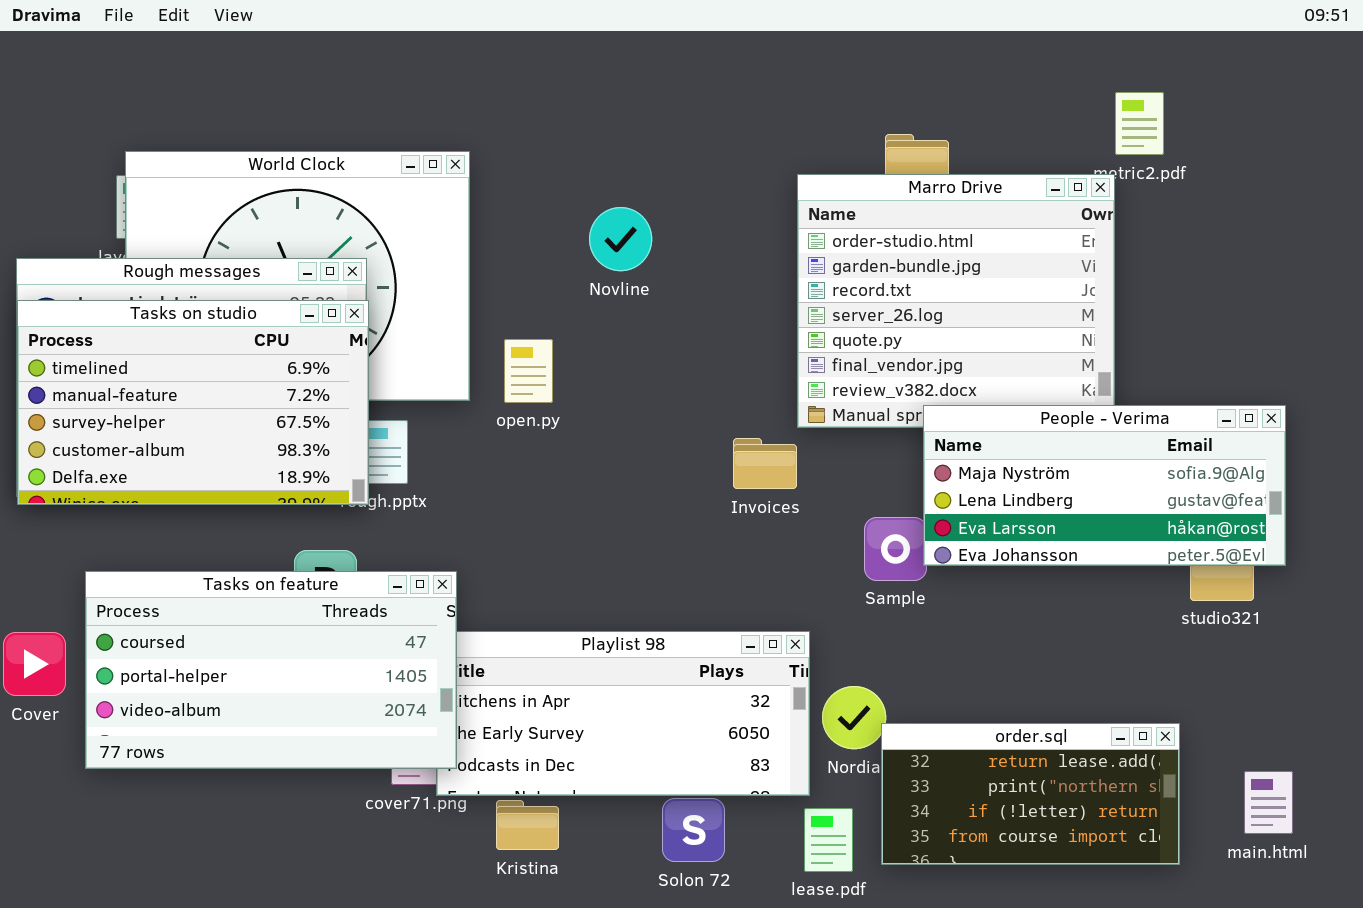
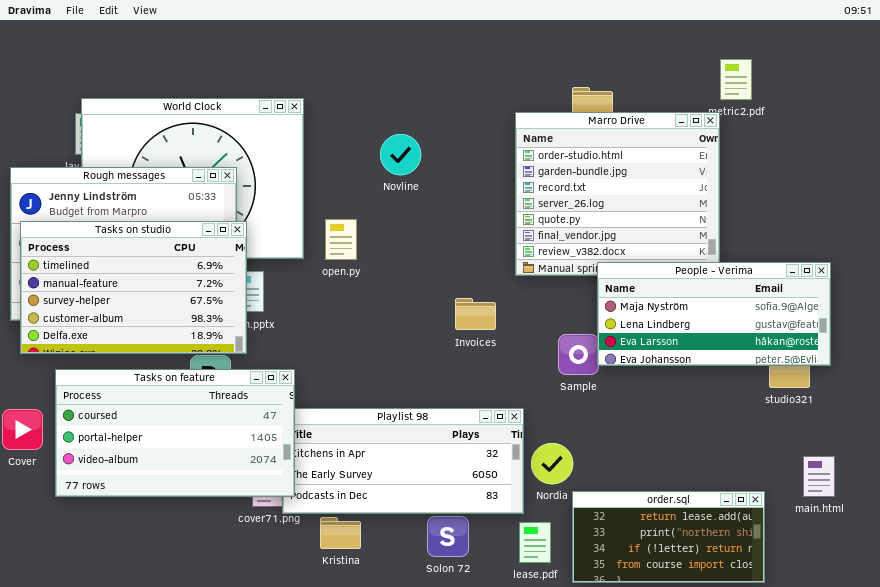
Tasks on studio: [17,300,369,505] -> [20,221,247,354], moved
Invoices: [733,438,797,489] -> [455,298,496,330], moved
order.sql: [881,723,1180,865] -> [572,491,765,583], moved
main.html: [1244,771,1293,834] -> [803,456,835,497], moved

